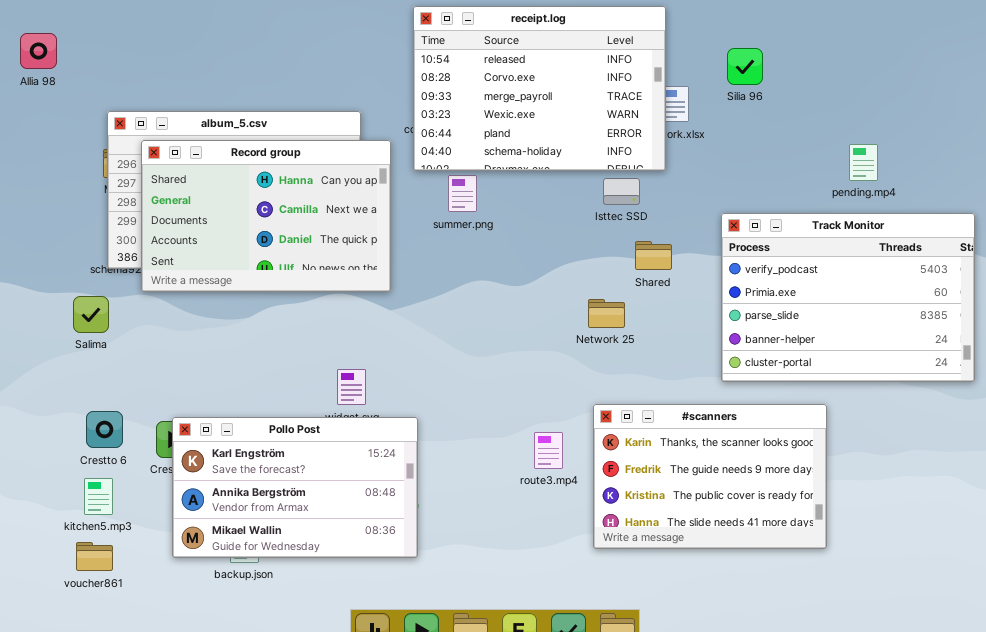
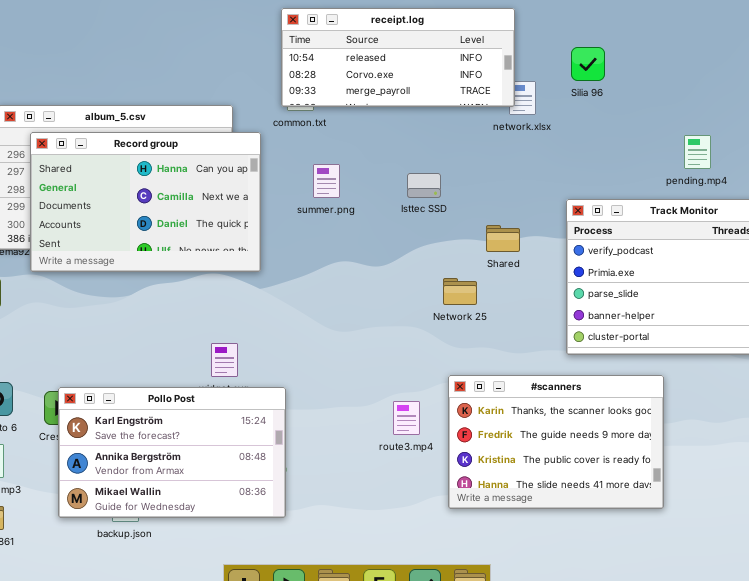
receipt.log: [413,6,666,171] -> [281,8,515,107], resized
Isttec SSD: [603,178,640,205] -> [407,173,441,198], moved

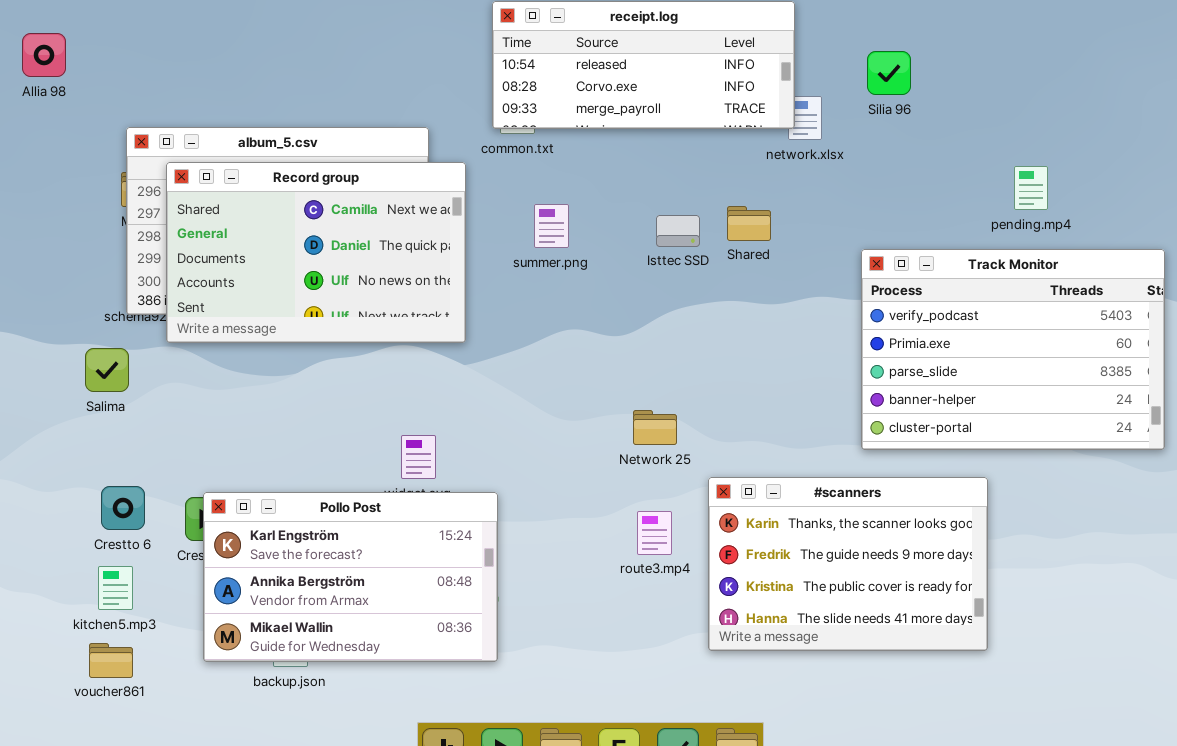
Record group: [30,132,261,272] -> [166,162,466,343], scrolled down 1 row
Shared: [486,225,520,252] -> [727,206,771,241], moved
Network 25: [443,278,477,305] -> [633,410,677,445], moved

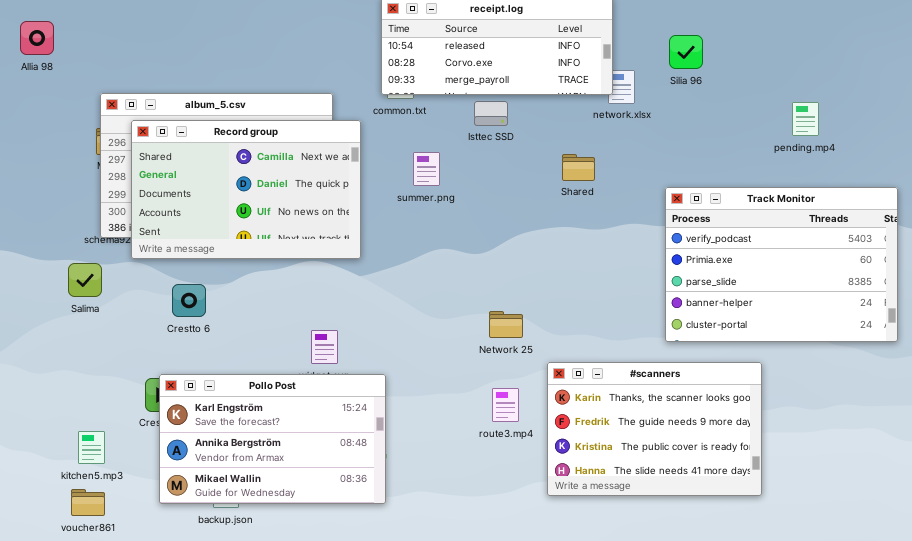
pending.mp4: [1014,166,1048,210] -> [792,102,819,136], moved
Isttec SSD: [656,215,700,247] -> [474,101,508,126], moved
Crestto 6: [101,486,145,530] -> [172,284,206,317], moved

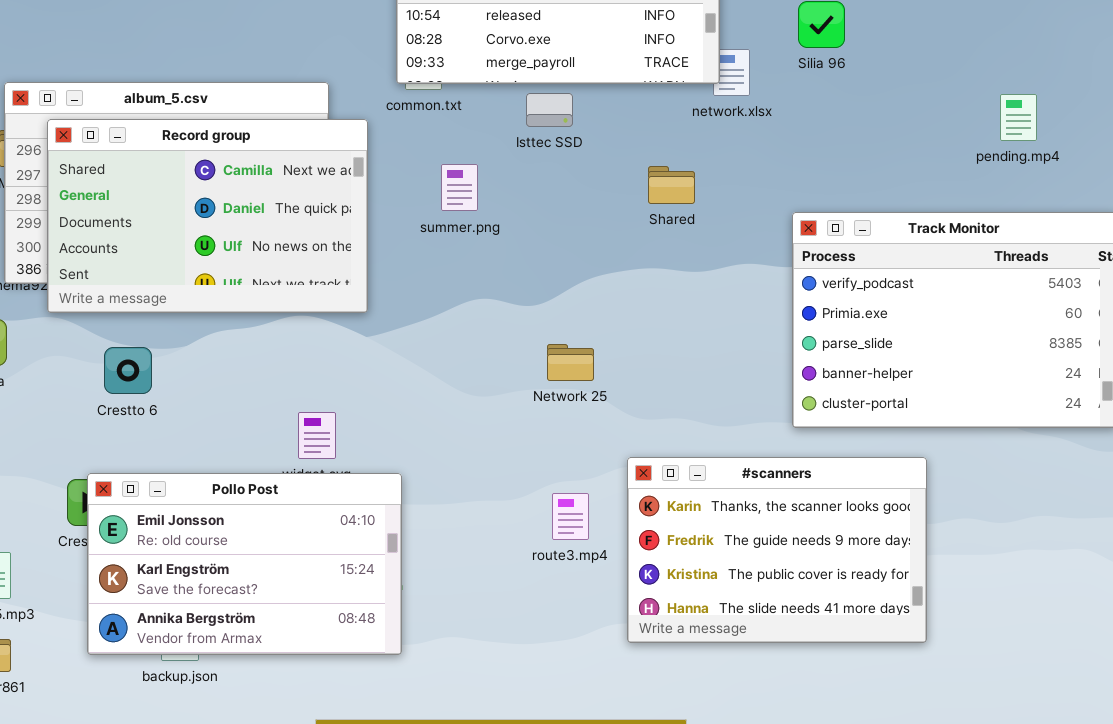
pending.mp4: [792,102,819,136] -> [1000,94,1037,141], moved
Network 25: [489,311,523,338] -> [547,344,594,381], moved
Pollo Post: [159,374,386,504] -> [87,473,402,655], scrolled up 1 row

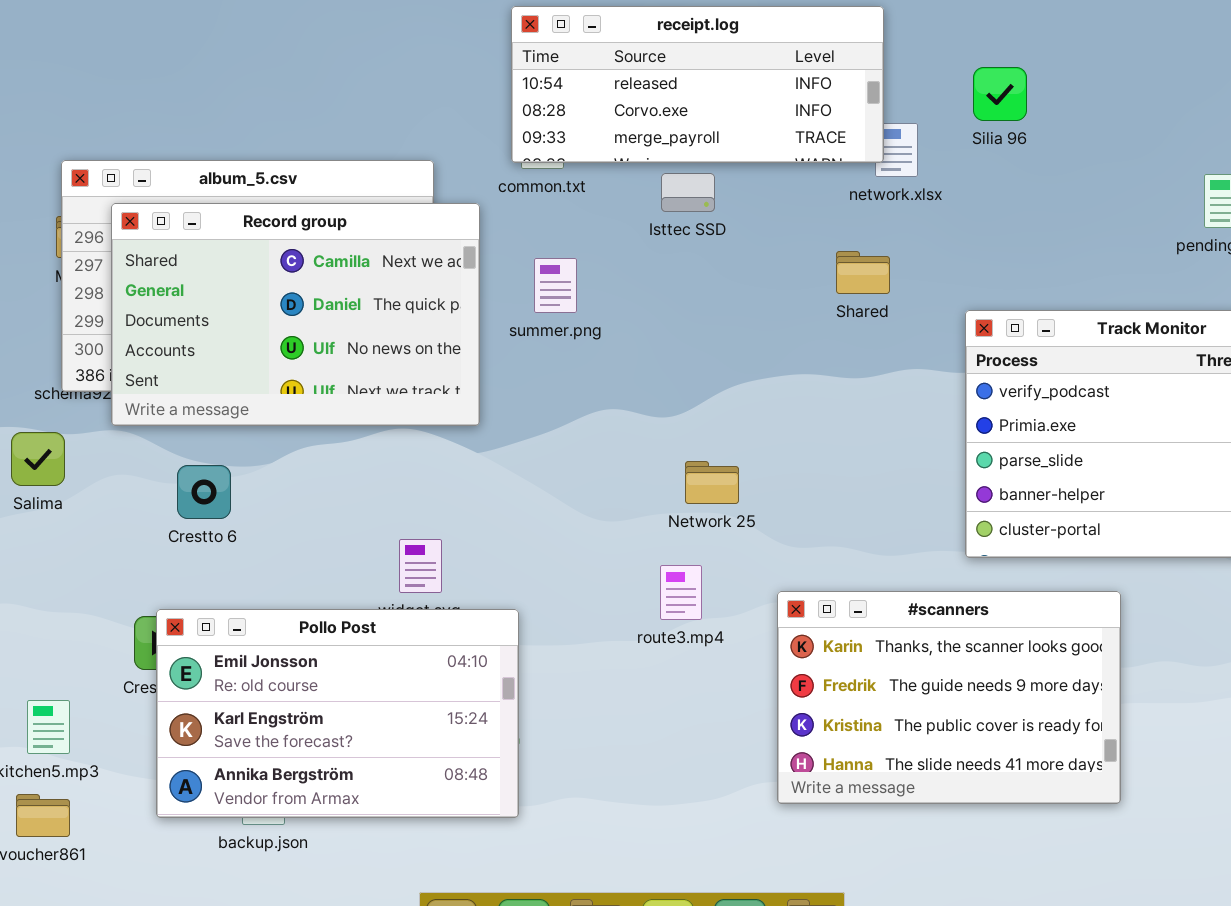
summer.png: [441,164,478,211] -> [534,258,577,313], moved
Shared: [648,166,695,204] -> [836,251,890,294], moved
route3.mp4: [552,493,589,540] -> [660,565,702,620], moved

